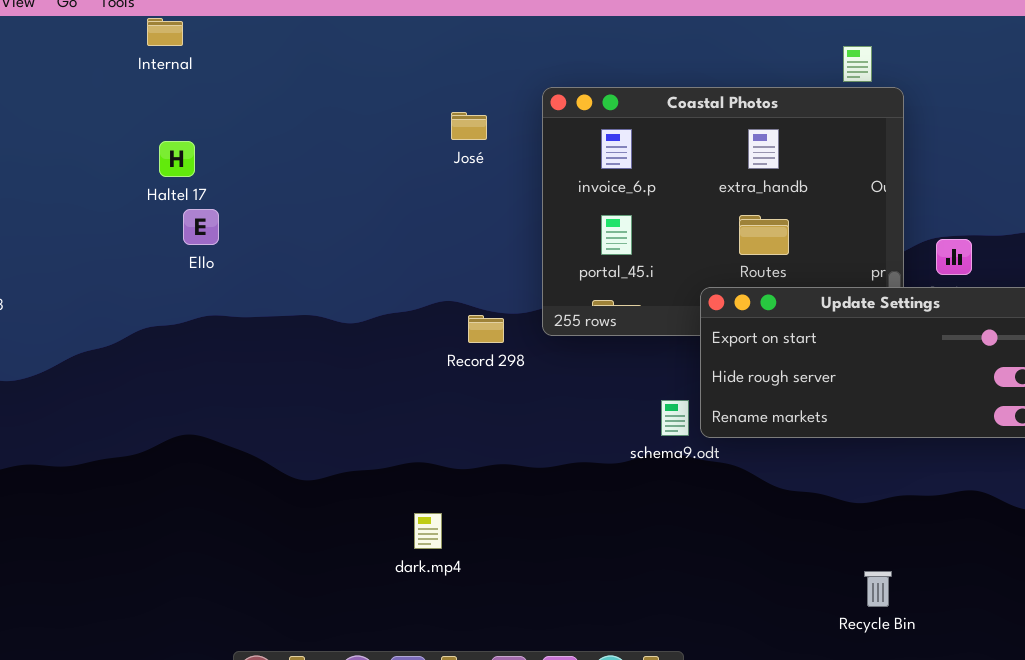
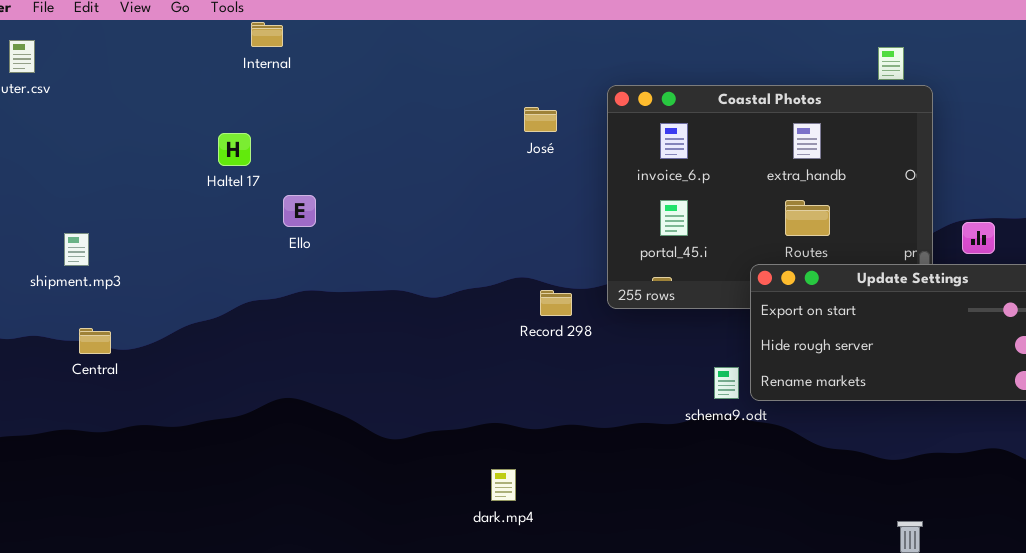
Haltel 17: [159,141,195,177] -> [218,133,251,166], moved

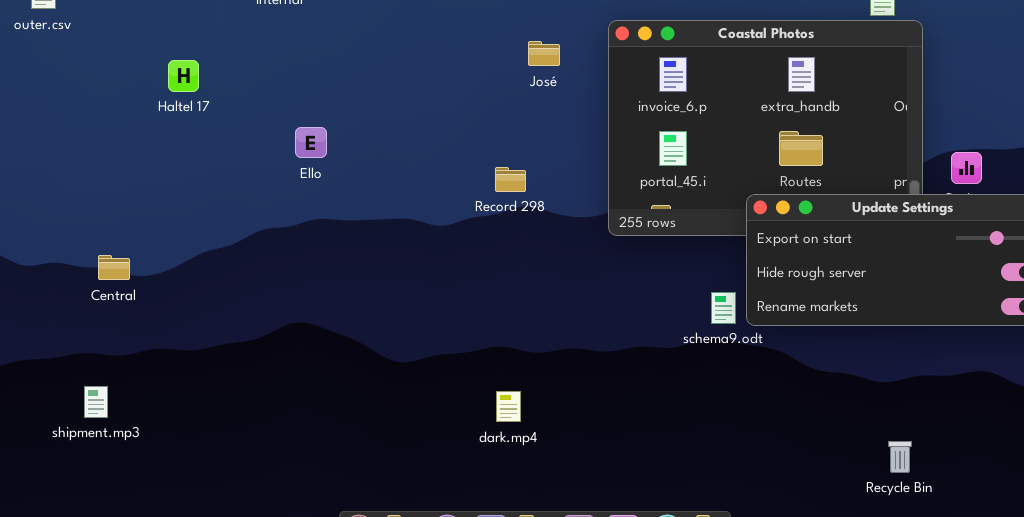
Haltel 17: [218,133,251,166] -> [168,60,199,92], moved
shipment.mp3: [64,233,89,266] -> [84,386,108,418], moved
Record 298: [540,290,572,316] -> [495,167,526,192], moved

